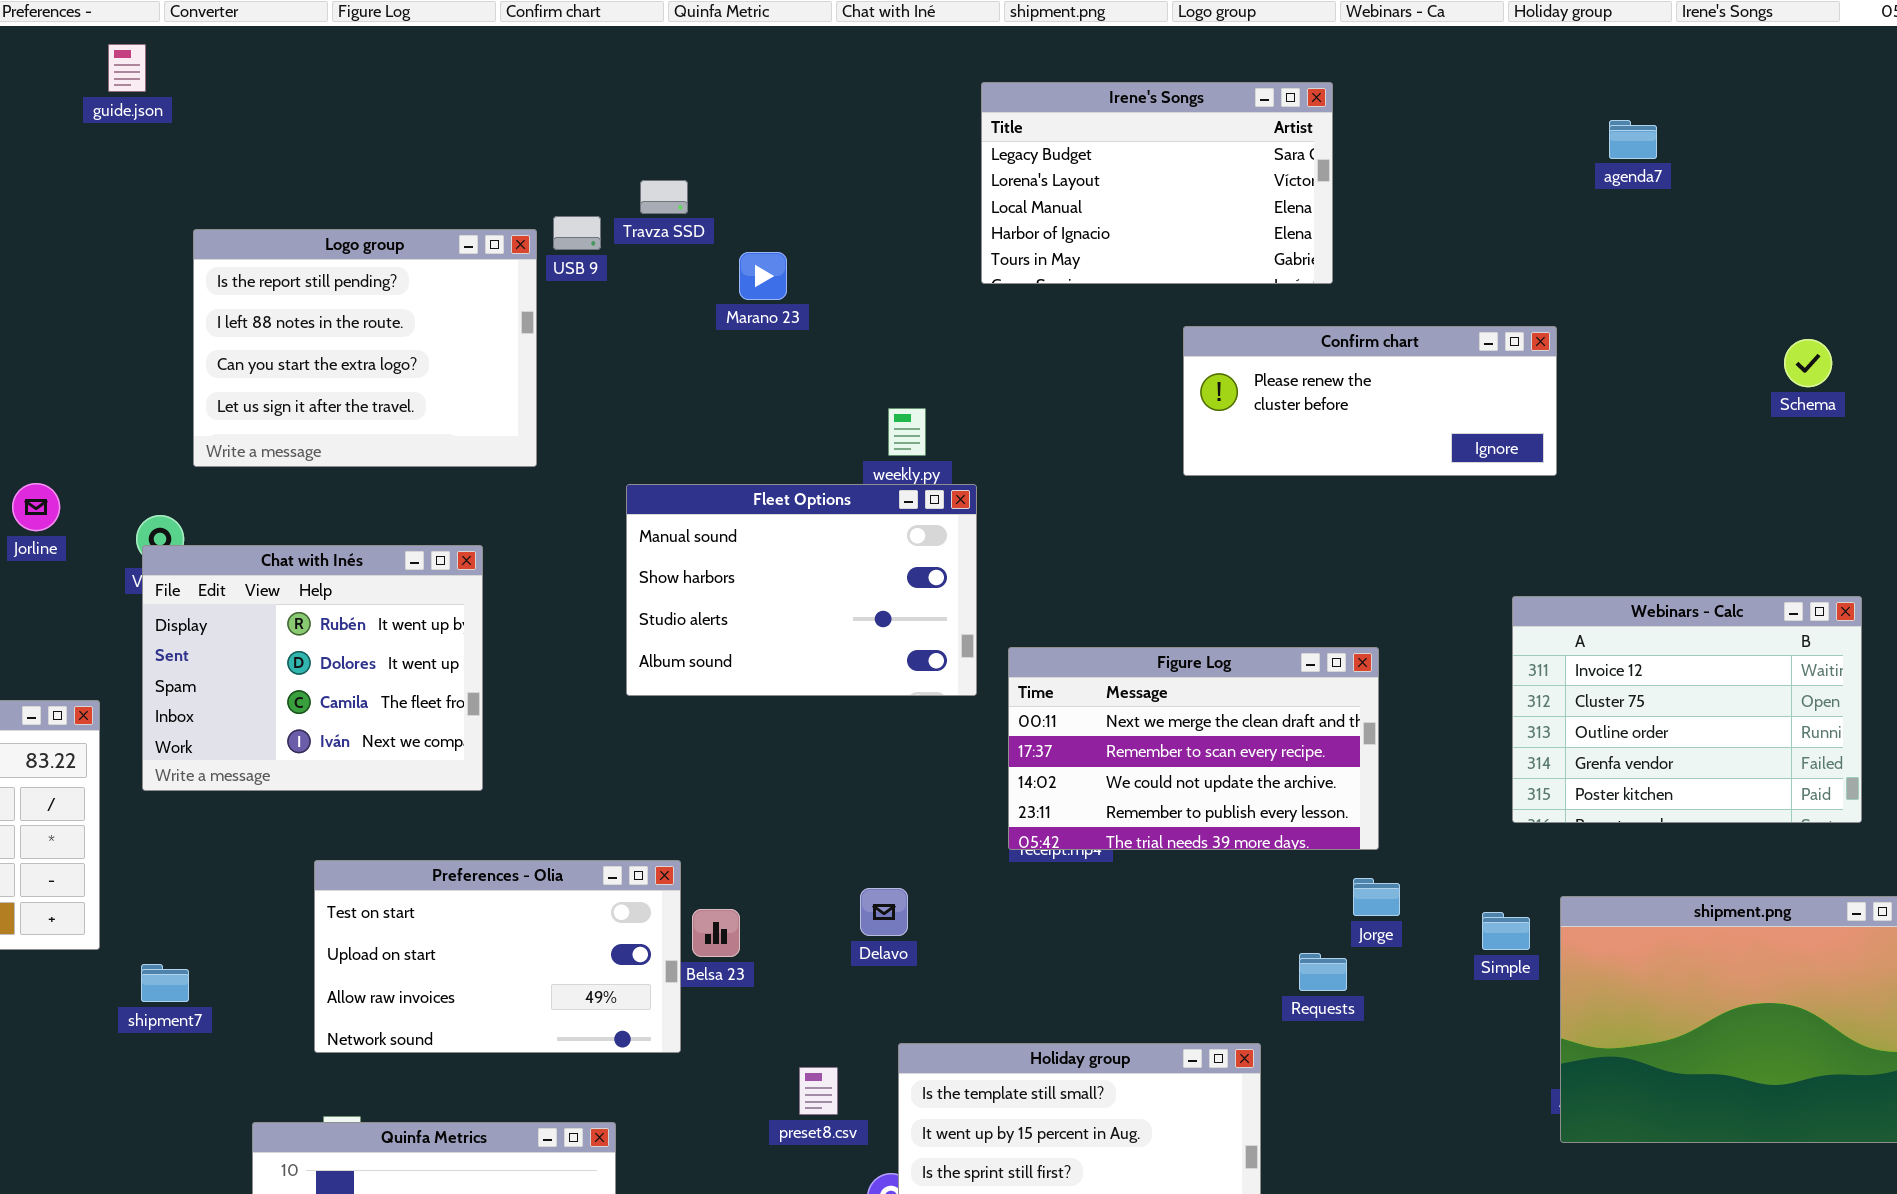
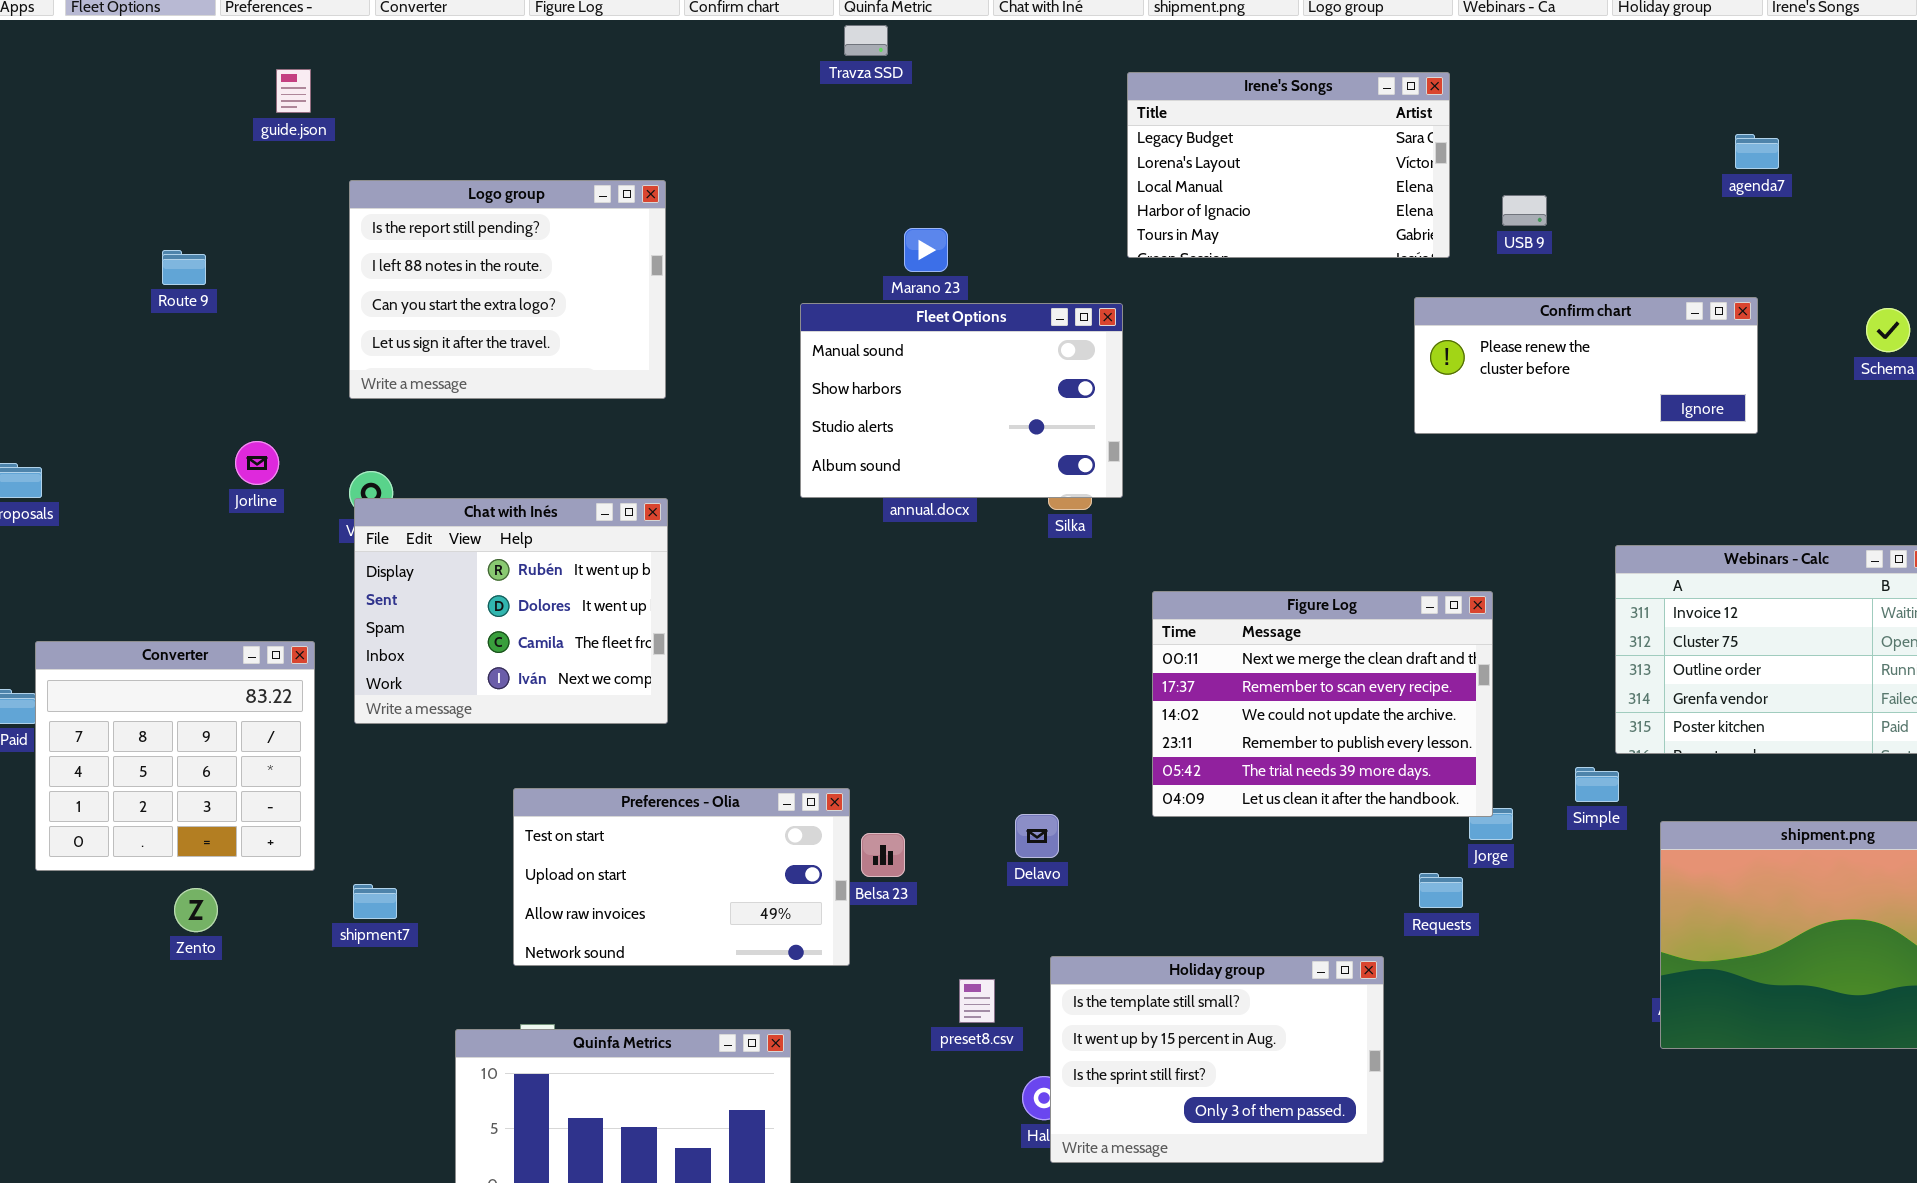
guide.json: [108,44,146,92] -> [276,69,311,113], moved
agenda7: [1609,120,1657,159] -> [1735,134,1779,169], moved
Travza SSD: [640,180,688,214] -> [844,25,888,56], moved
USB 9: [553,216,601,250] -> [1502,195,1547,226], moved
Logo group: [193,229,537,467] -> [349,180,666,399], moved
Confirm chart: [1183,326,1557,476] -> [1414,297,1758,434], moved
Fleet Options: [626,484,977,696] -> [800,303,1123,498], moved
Figure Log: [1008,647,1379,850] -> [1152,591,1493,817], resized
Simple: [1482,912,1530,950] -> [1575,767,1619,802], moved

